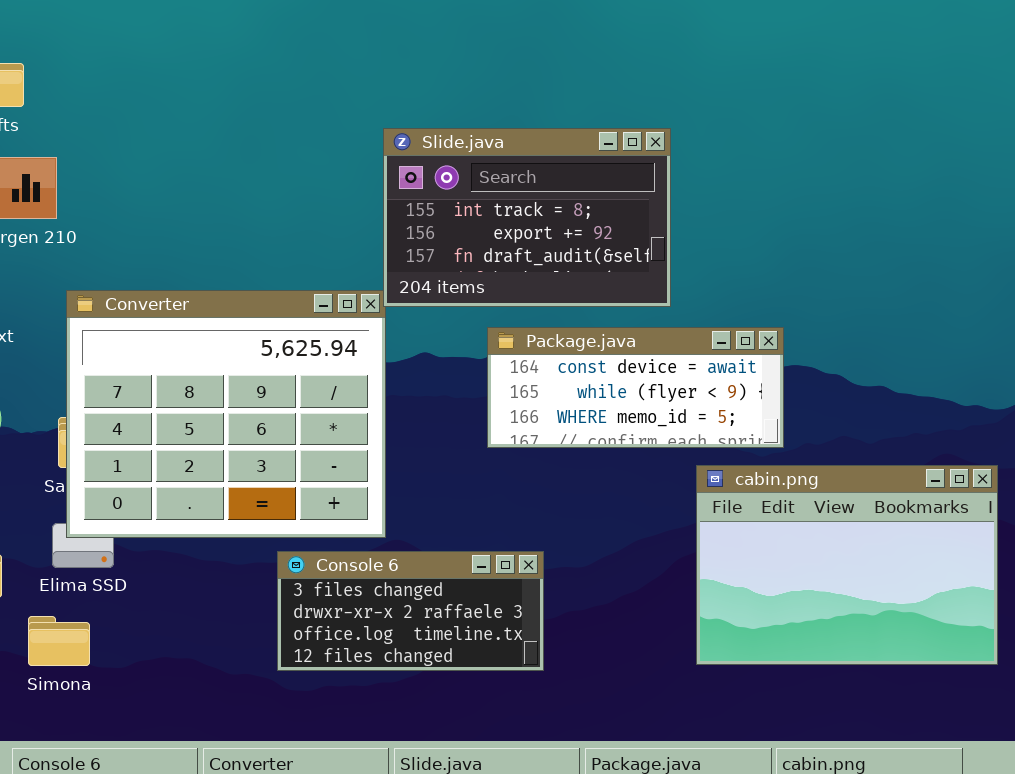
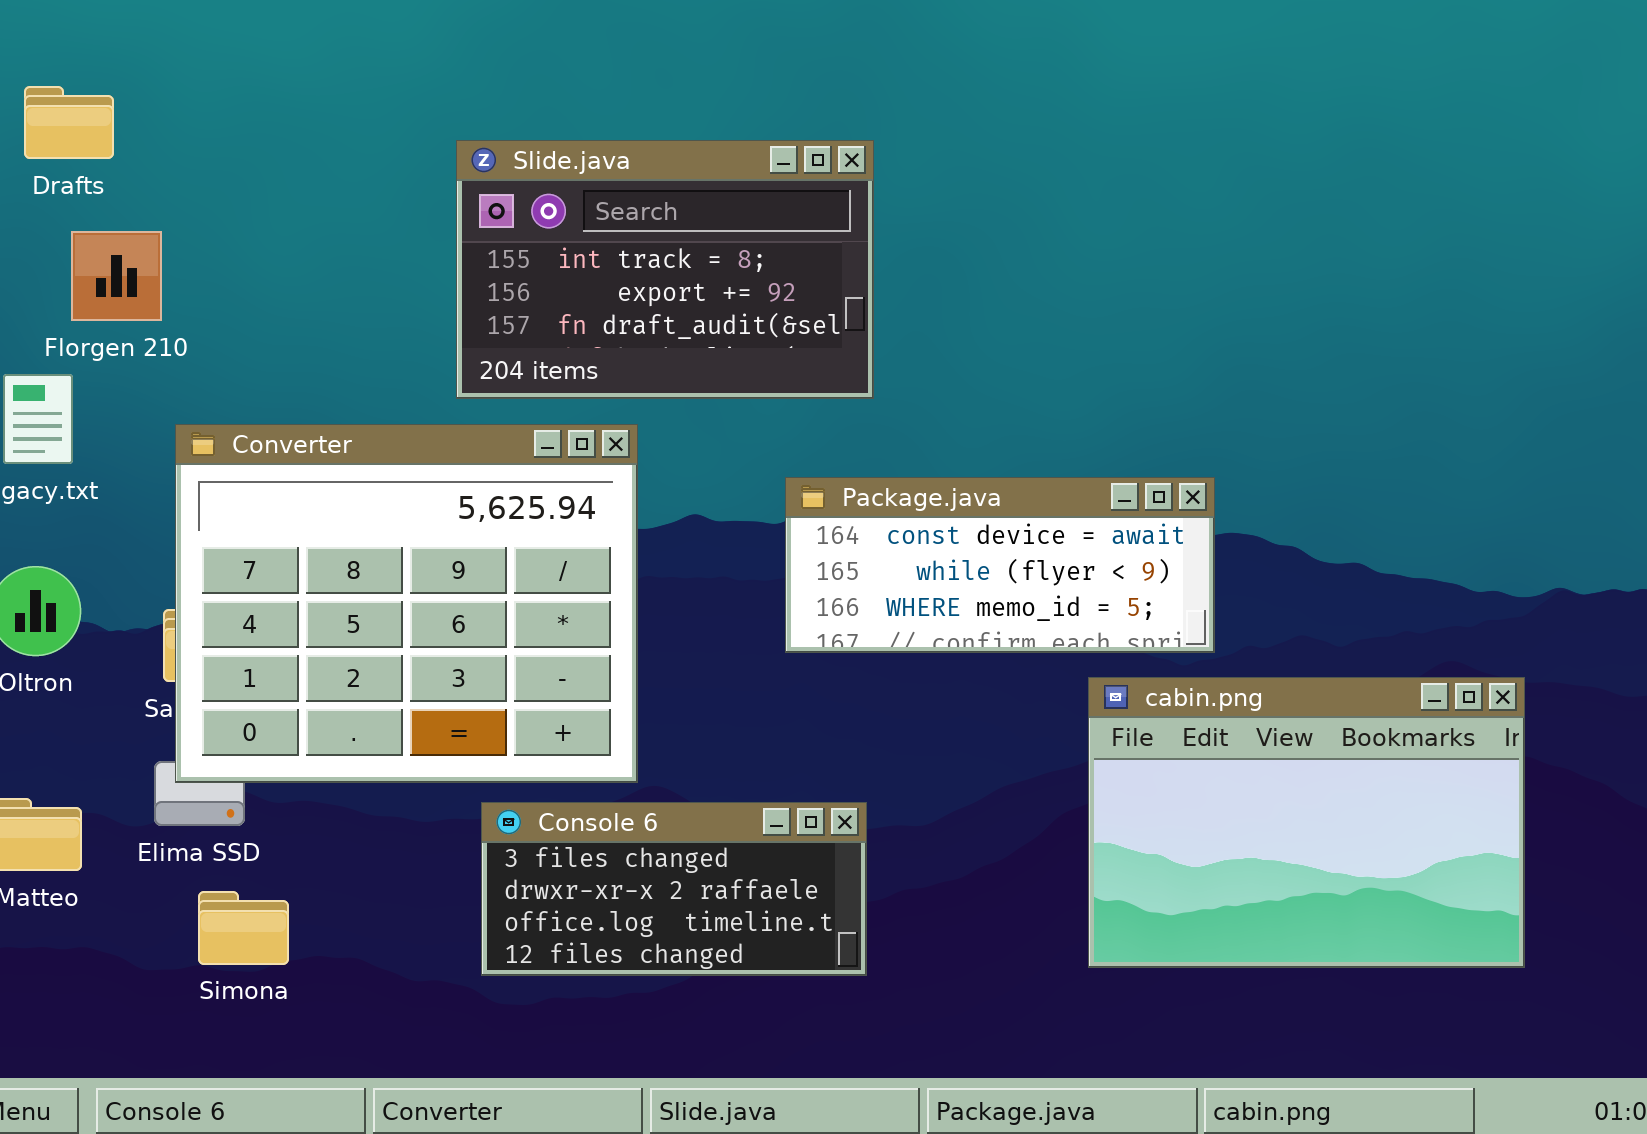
Slide.java: [383,128,671,307] -> [456,140,874,399], moved
Simona: [28,616,90,666] -> [198,891,289,965], moved

